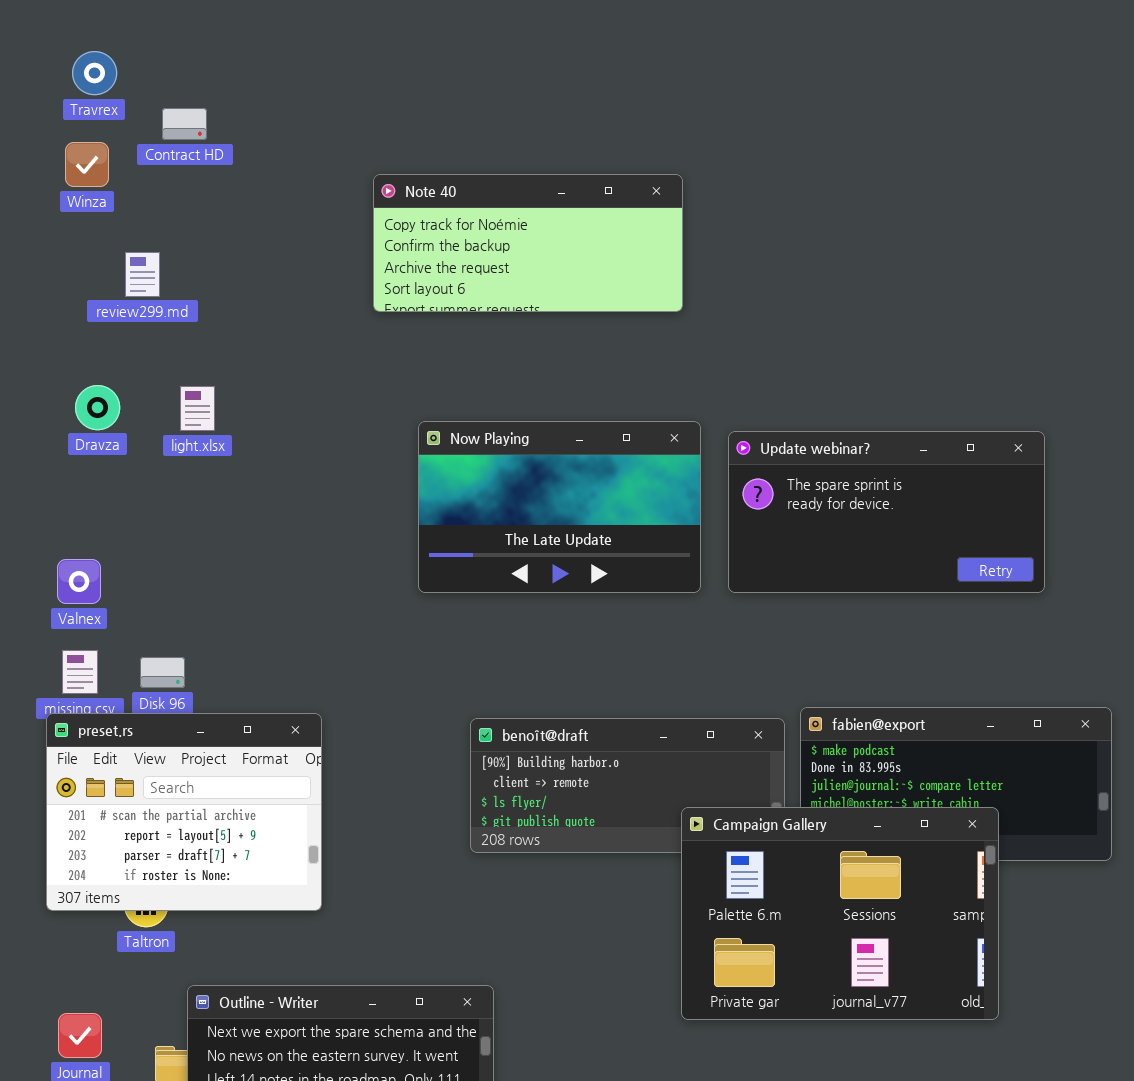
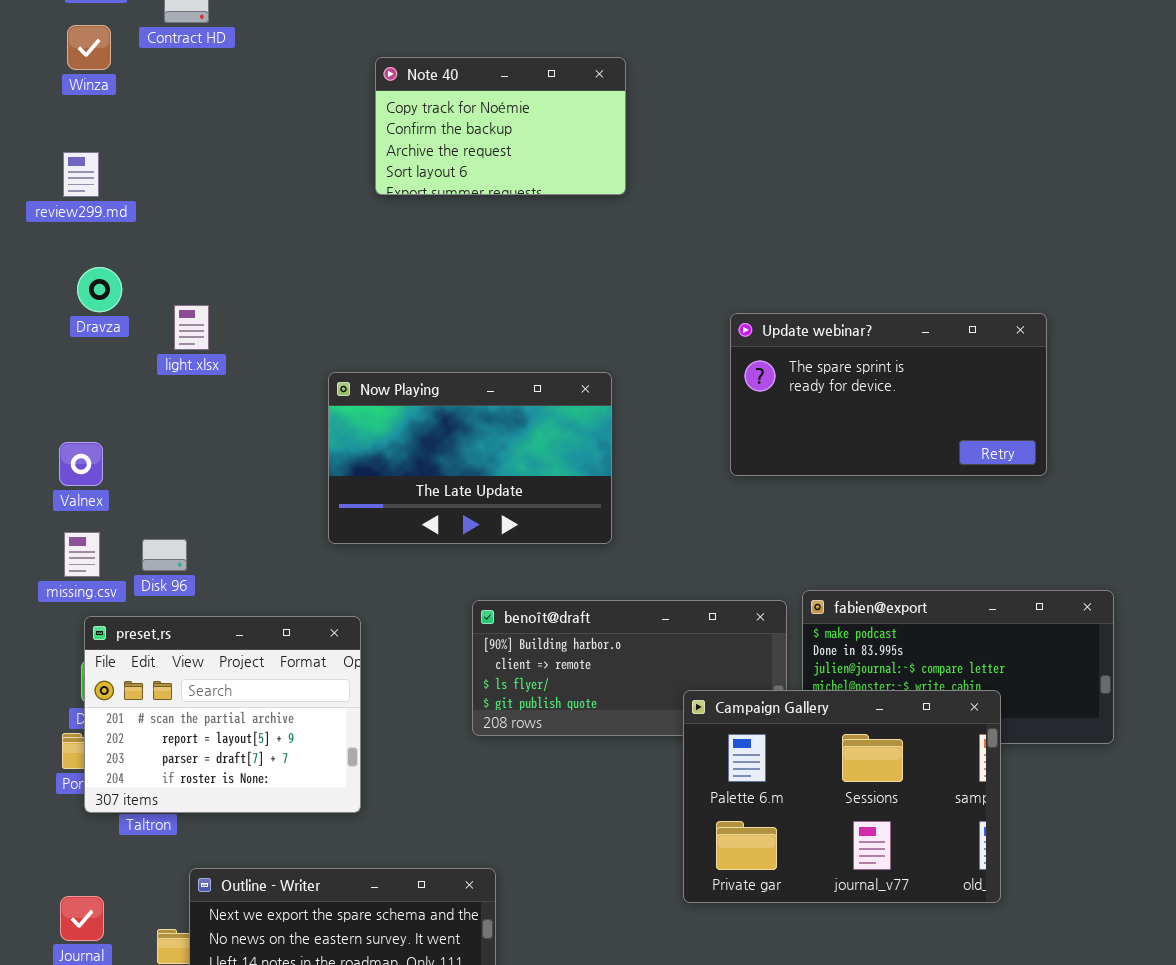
Note 40: [373,174,683,312] -> [375,57,626,195], resized
review299.md: [125,252,160,297] -> [63,152,99,197], moved
light.xlsx: [180,386,215,431] -> [174,305,209,350], moved
Now Playing: [418,421,701,593] -> [328,372,612,544], moved
preset.rs: [46,713,322,911] -> [84,616,361,813], moved

